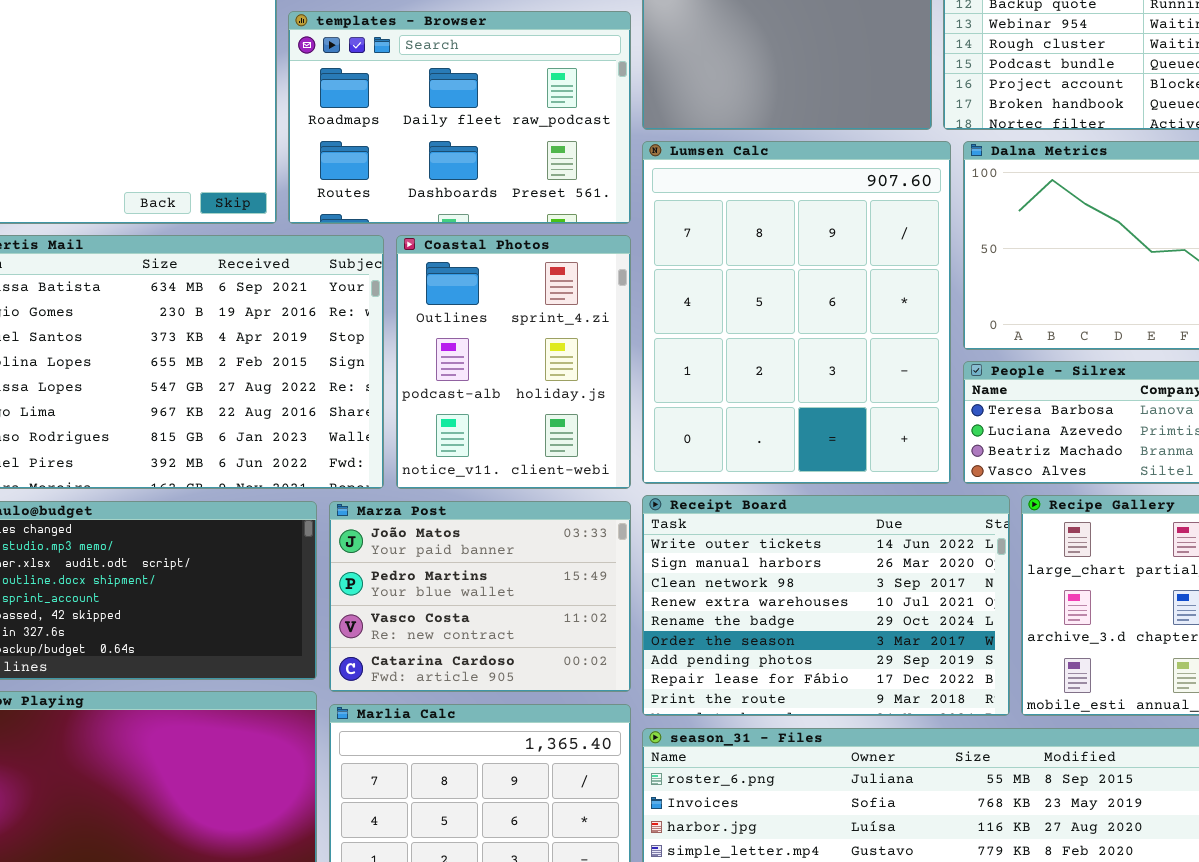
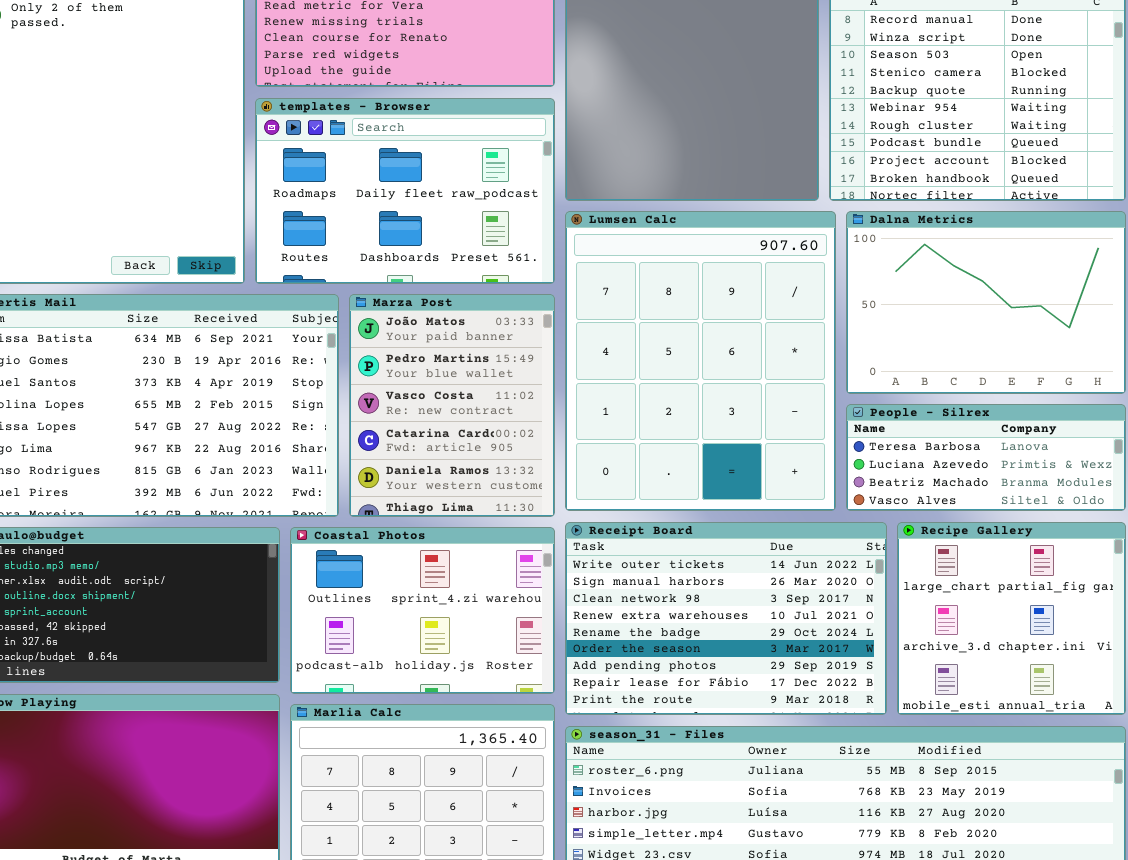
Coastal Photos: [396,235,631,489] -> [290,527,555,694], moved, resized
Marza Post: [329,501,631,692] -> [349,294,555,517], moved, resized

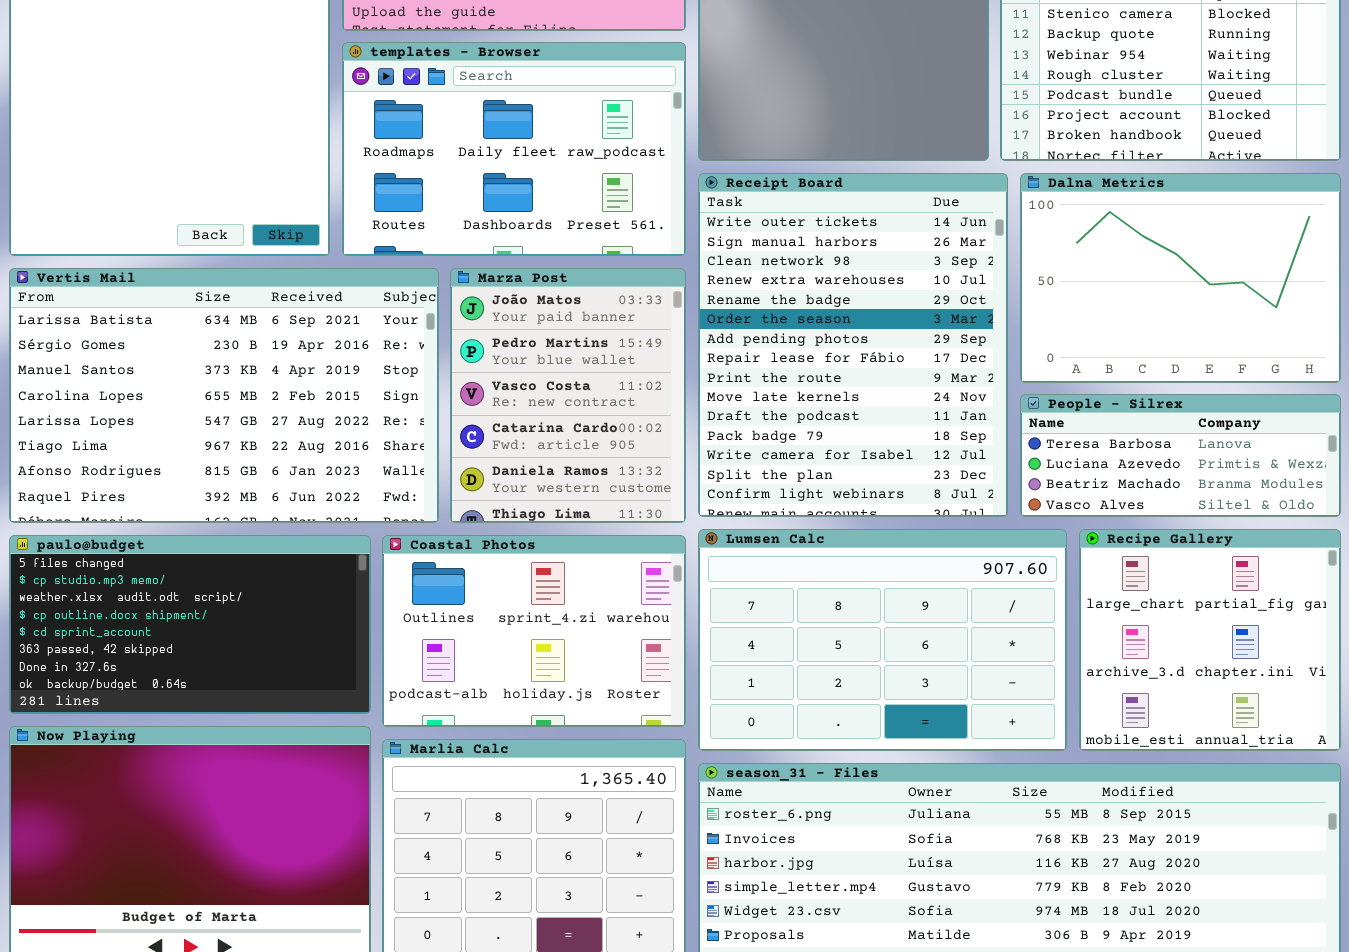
Lumsen Calc: [565,211,836,511] -> [698,529,1067,751], moved, resized
Receipt Board: [565,522,887,715] -> [698,173,1008,517], moved, resized

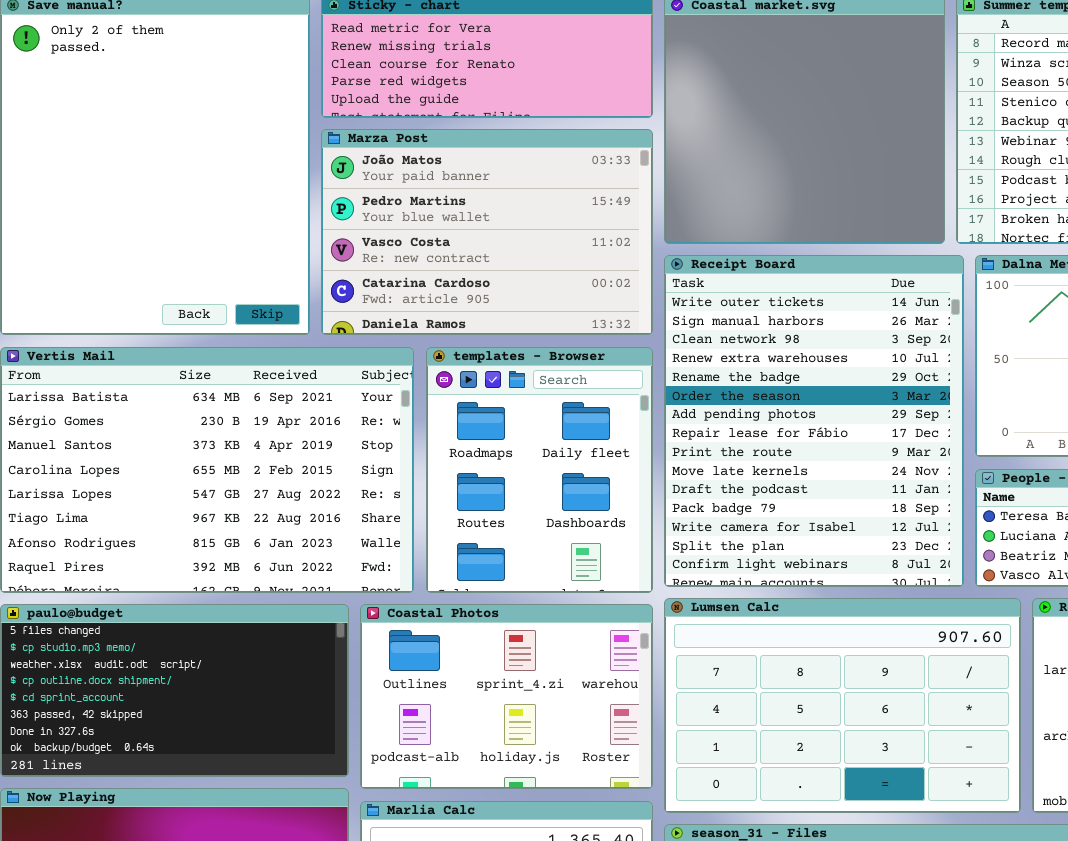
templates - Browser: [342,42,686,256] -> [426,347,653,593], moved, resized
Marza Post: [450,268,686,523] -> [321,129,653,335], moved, resized

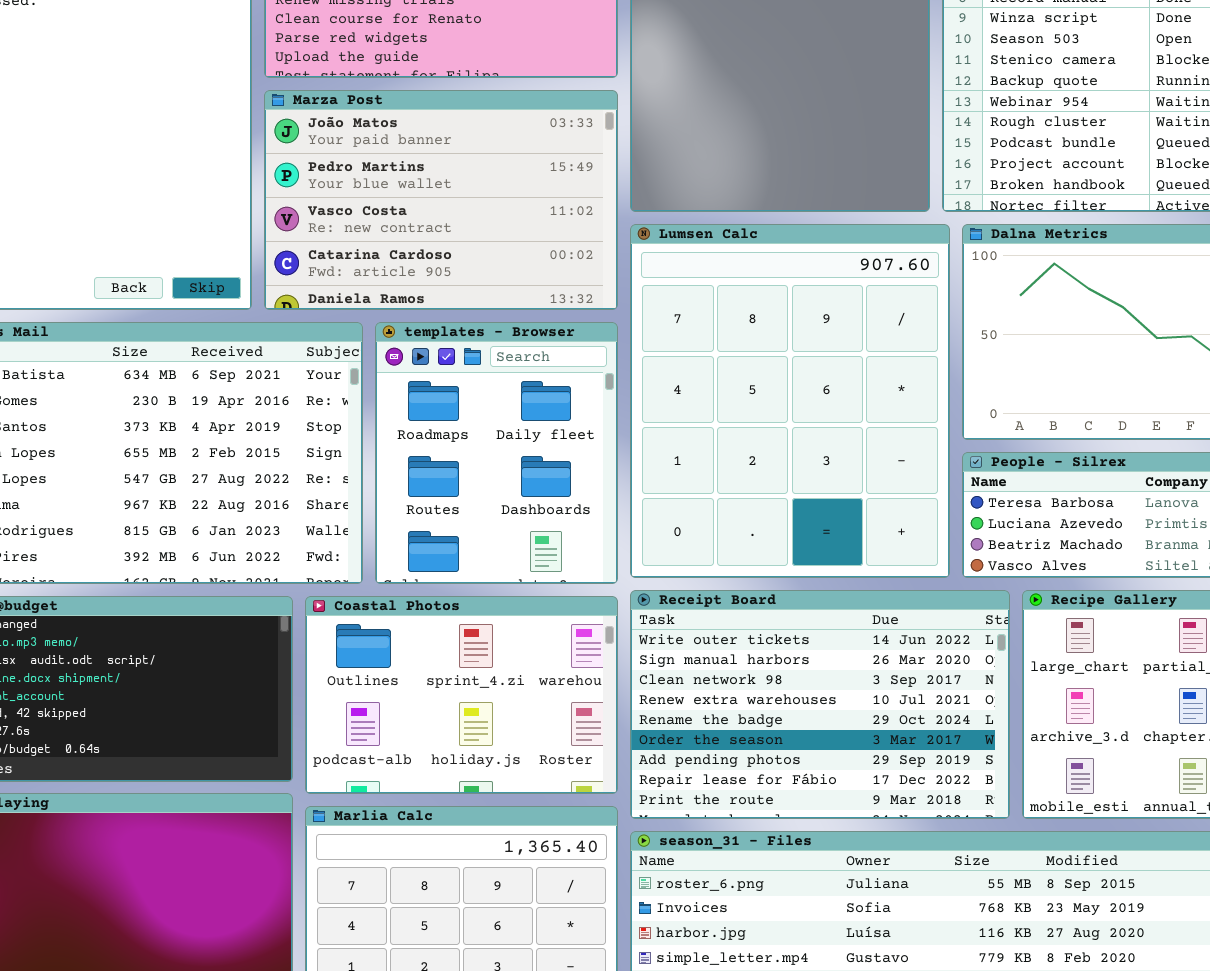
Receipt Board: [664,255,964,587] -> [630,590,1010,819], moved, resized
Lumsen Calc: [664,598,1021,813] -> [630,224,950,578], moved, resized

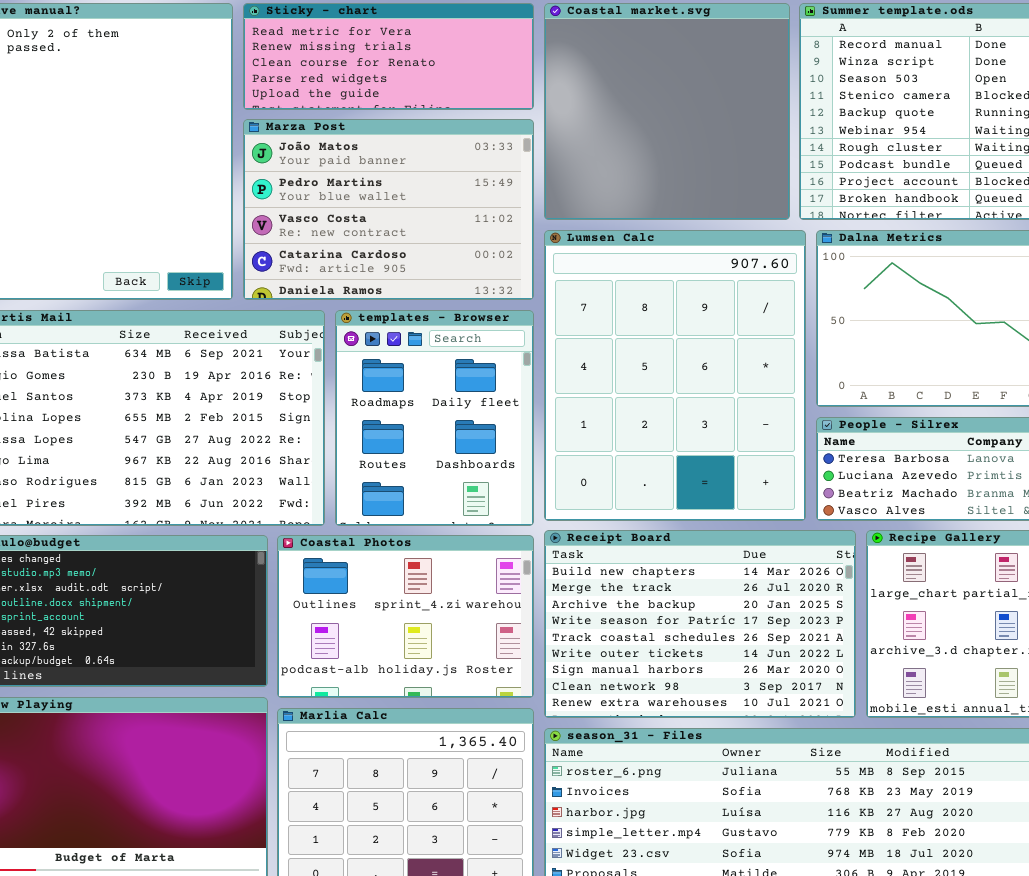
Receipt Board: [630,590,1010,819] -> [544,530,856,718], scrolled up 5 rows

